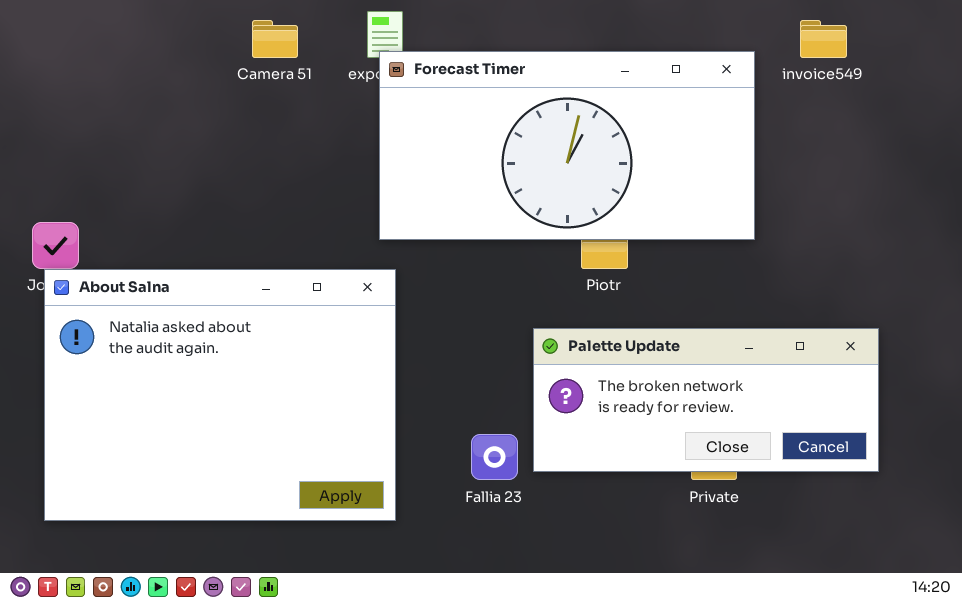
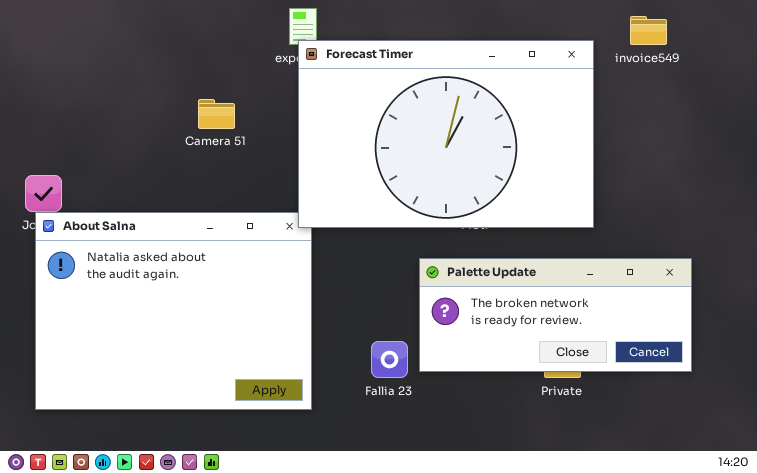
Camera 51: [252,20,298,58] -> [198,99,235,129], moved
Forecast Timer: [379,51,755,240] -> [298,40,594,228], resized

